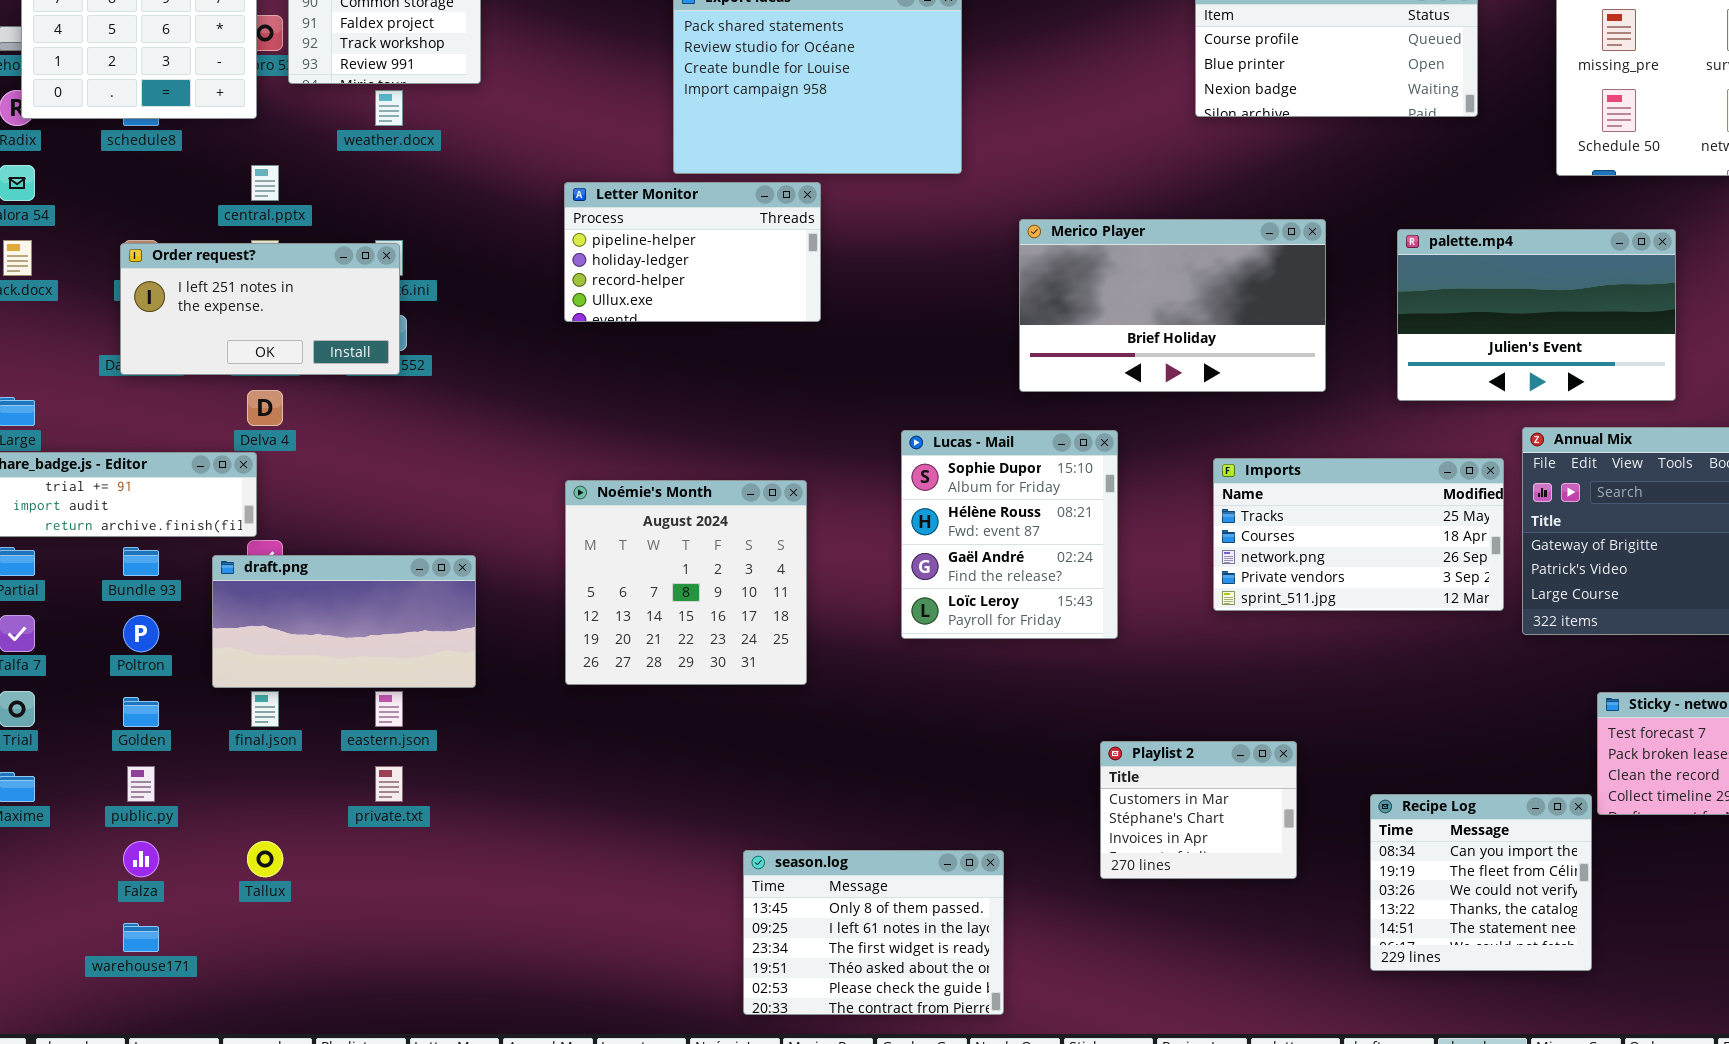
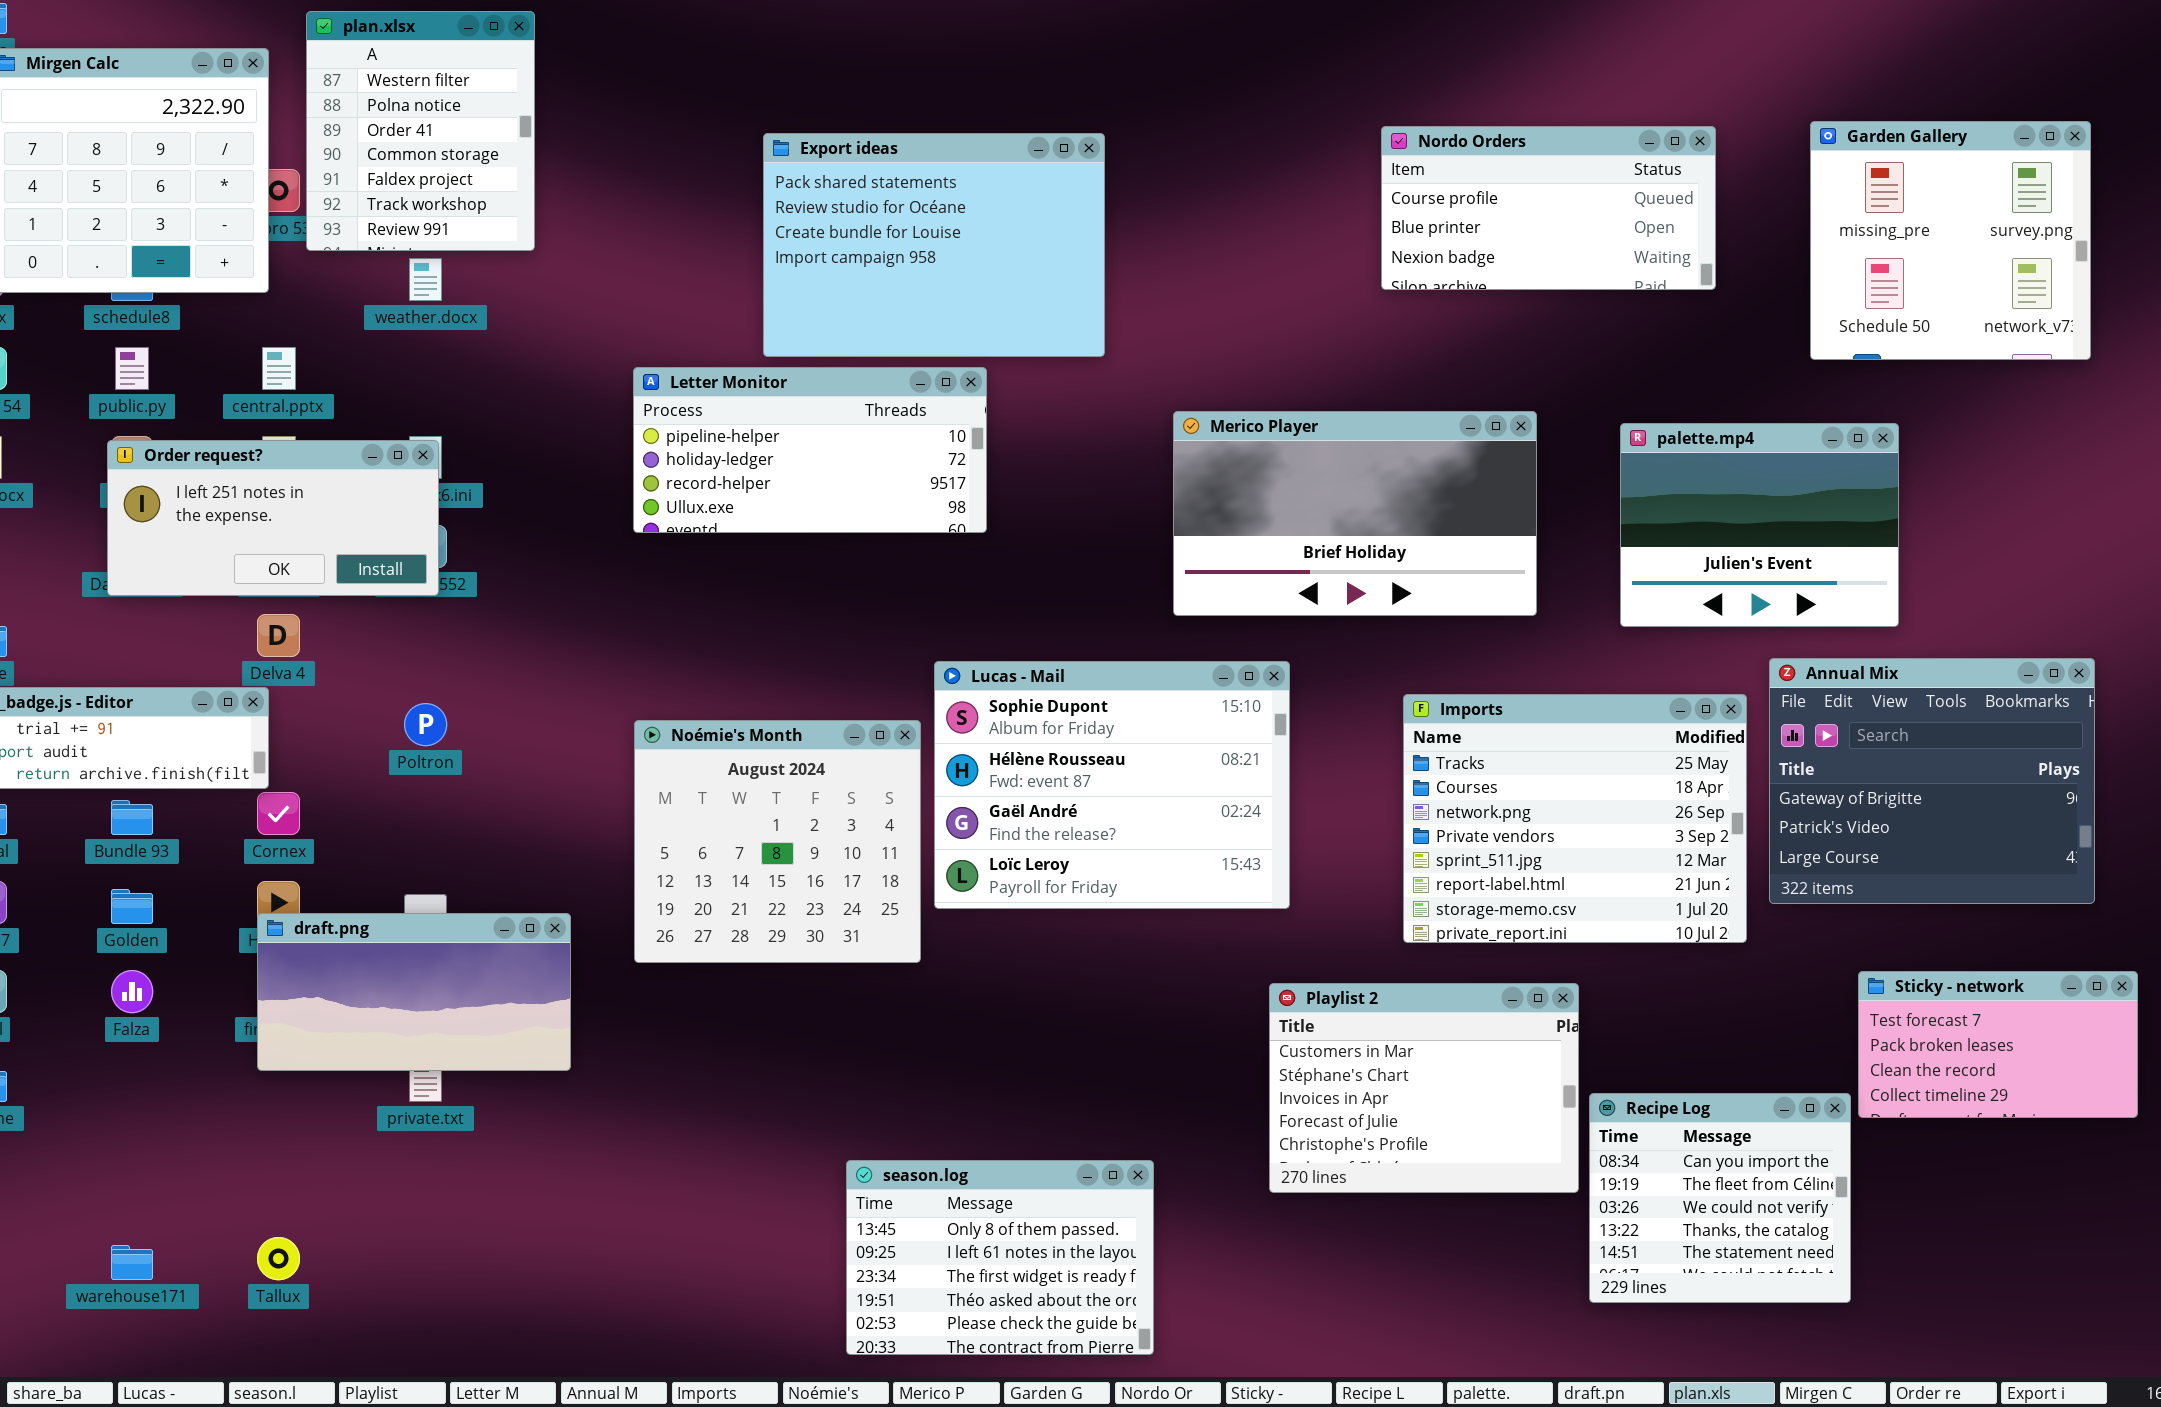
Letter Monitor: [564,182,821,322] -> [633,367,987,533], resized
palette.mp4: [1397,229,1676,401] -> [1620,423,1899,627], resized
Lucas - Mail: [901,430,1118,639] -> [934,661,1290,909], resized
Imports: [1213,458,1504,611] -> [1403,694,1747,943], resized
draft.png: [212,555,476,688] -> [257,913,571,1071], moved
Poltron: [123,615,159,652] -> [404,703,447,746], moved
Golden: [123,697,159,727] -> [111,889,153,924], moved
Playlist 2: [1100,741,1297,879] -> [1269,983,1579,1193], resized
public.py: [127,766,155,802] -> [115,347,149,390], moved
Falza: [123,841,159,877] -> [111,970,153,1013], moved
Tallux: [247,841,283,877] -> [257,1237,300,1280], moved

